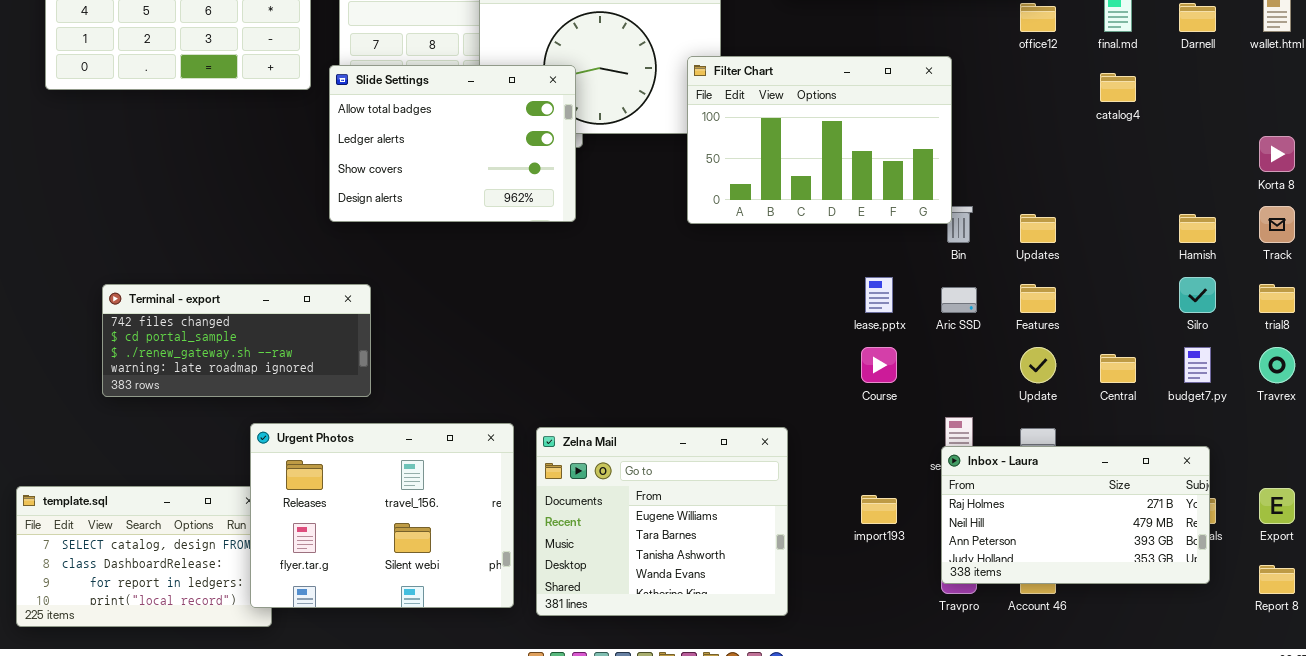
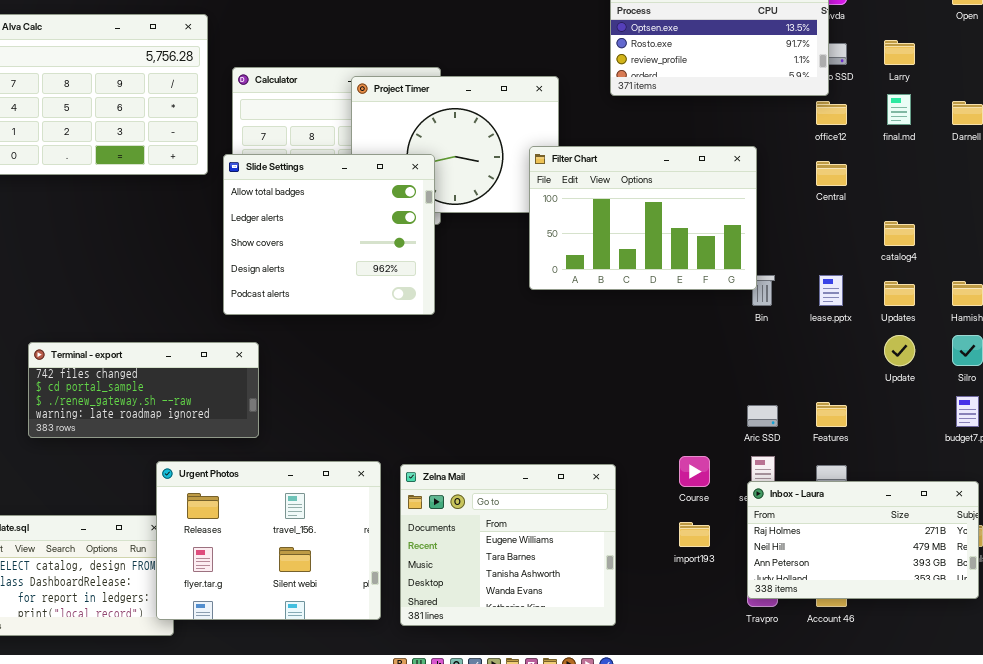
Slide Settings: [329,65,576,222] -> [223,154,435,315], resized
catalog4: [1100,73,1136,102] -> [884,221,915,246], moved
Updates: [1020,214,1056,243] -> [884,281,915,306], moved
lease.pptx: [865,277,893,313] -> [819,275,843,306], moved
Features: [1020,284,1056,313] -> [816,402,847,427], moved
Aric SSD: [941,287,977,313] -> [747,405,778,427], moved
Course: [861,347,897,383] -> [679,456,710,487], moved
Update: [1020,347,1056,383] -> [884,335,915,366], moved
Central: [1100,354,1136,383] -> [816,161,847,186], moved

